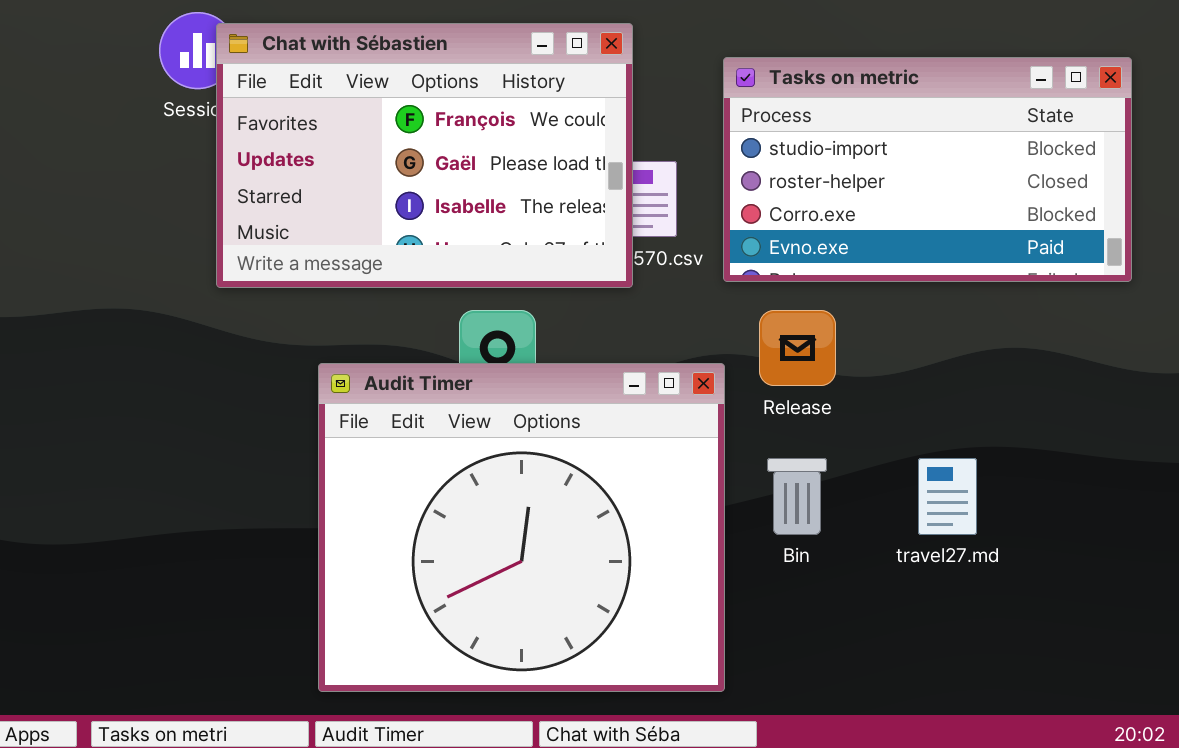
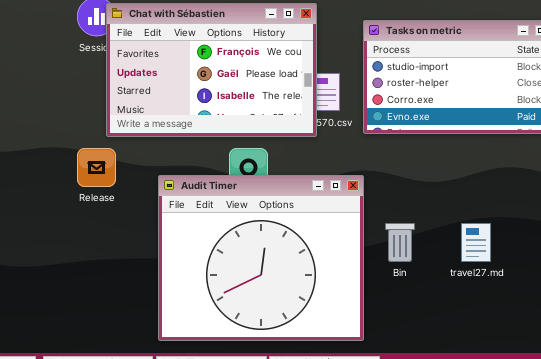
Release: [759,310,836,386] -> [77,148,116,187], moved

